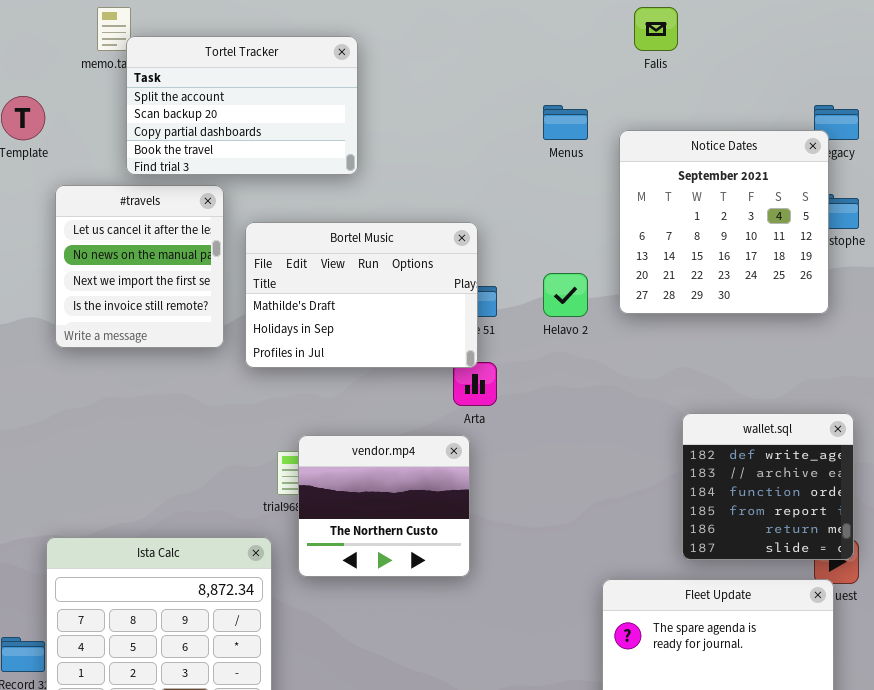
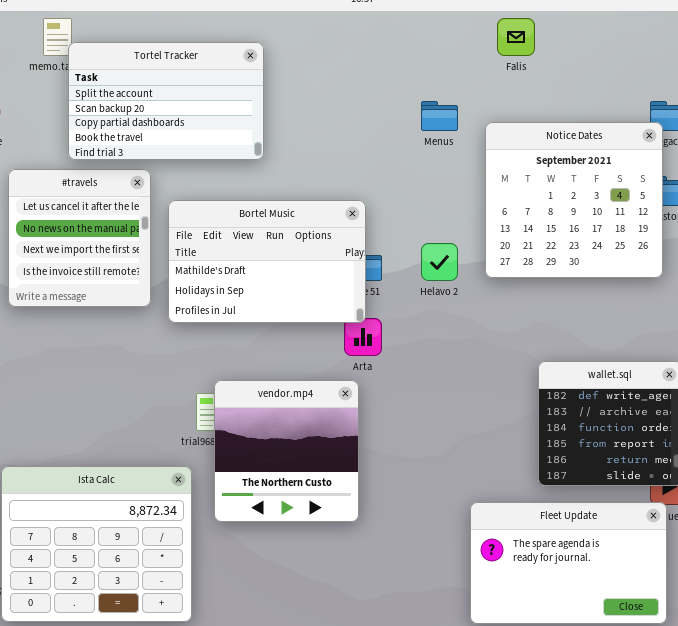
vendor.mp4: [298,435,470,577] -> [214,380,359,522], resized

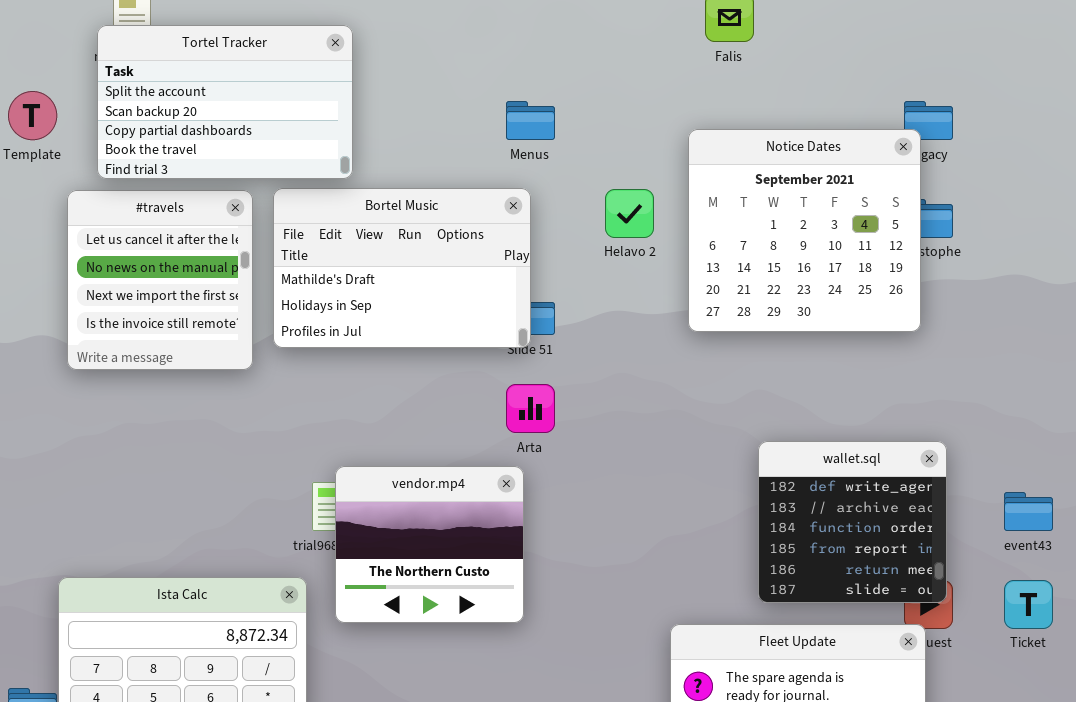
Tortel Tracker: [68,42,264,160] -> [97,25,353,179], moved
Menus: [421,101,458,131] -> [506,101,555,140], moved
Bortel Music: [168,200,366,323] -> [273,188,531,348], moved
Helavo 2: [421,243,458,281] -> [605,189,654,238], moved
vendor.mp4: [214,380,359,522] -> [335,466,524,623], resized

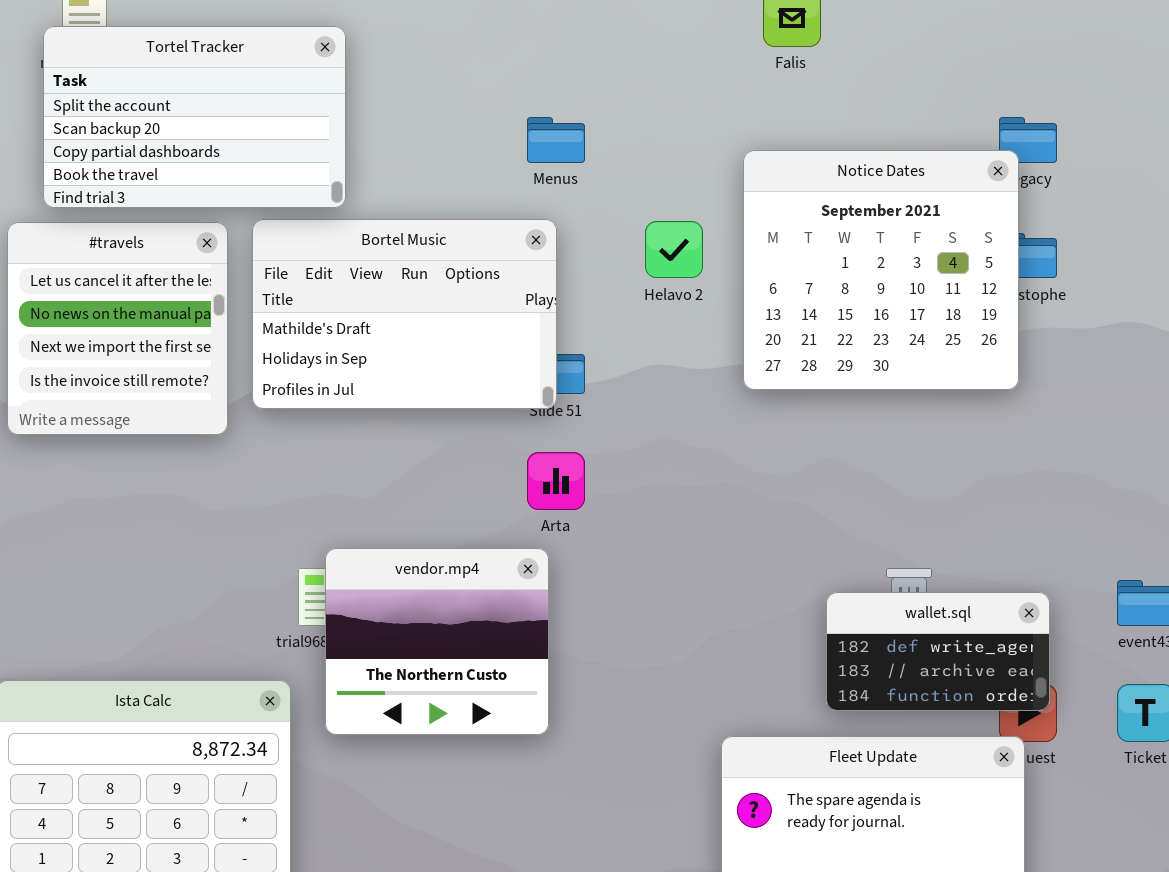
wallet.sql: [758,441,947,603] -> [826,592,1050,711], resized

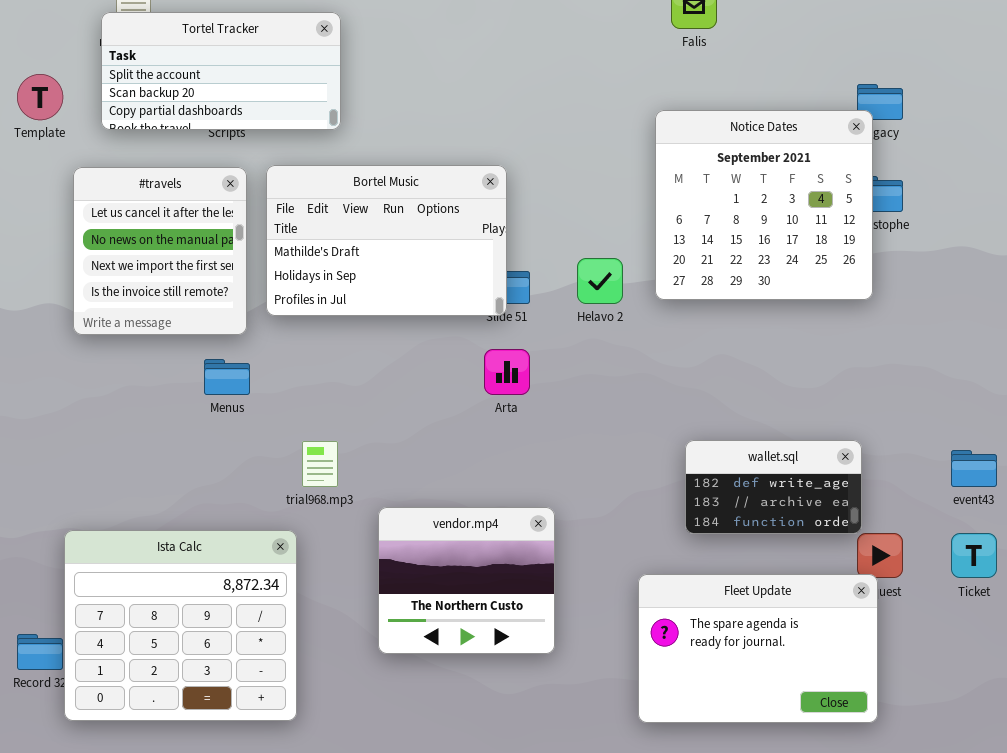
Tortel Tracker: [43,26,346,208] -> [101,12,341,130], resized
Menus: [527,117,585,163] -> [204,359,250,395], moved
Helavo 2: [645,221,703,278] -> [577,258,623,304], moved
vendor.mp4: [325,548,549,735] -> [378,507,555,654], moved
wallet.sql: [826,592,1050,711] -> [685,440,862,534], moved

